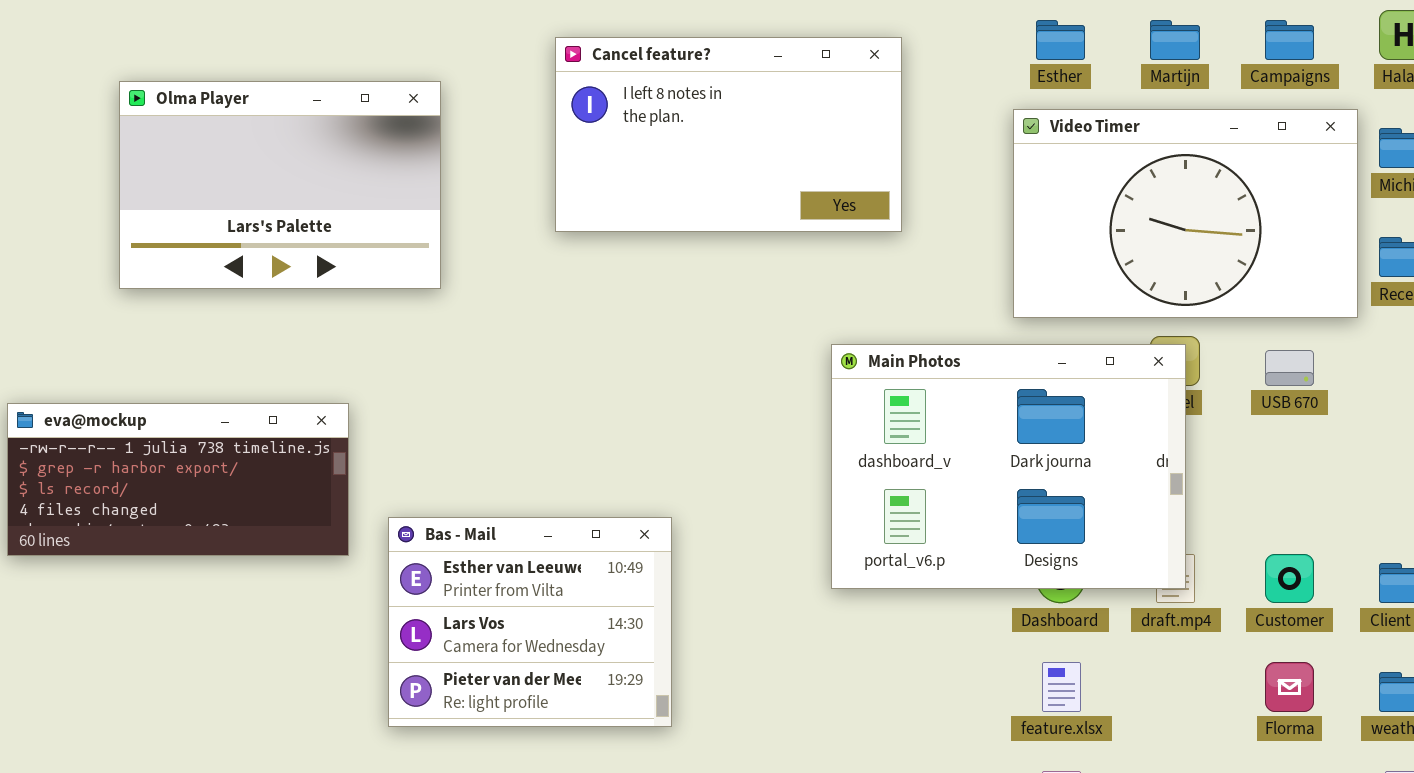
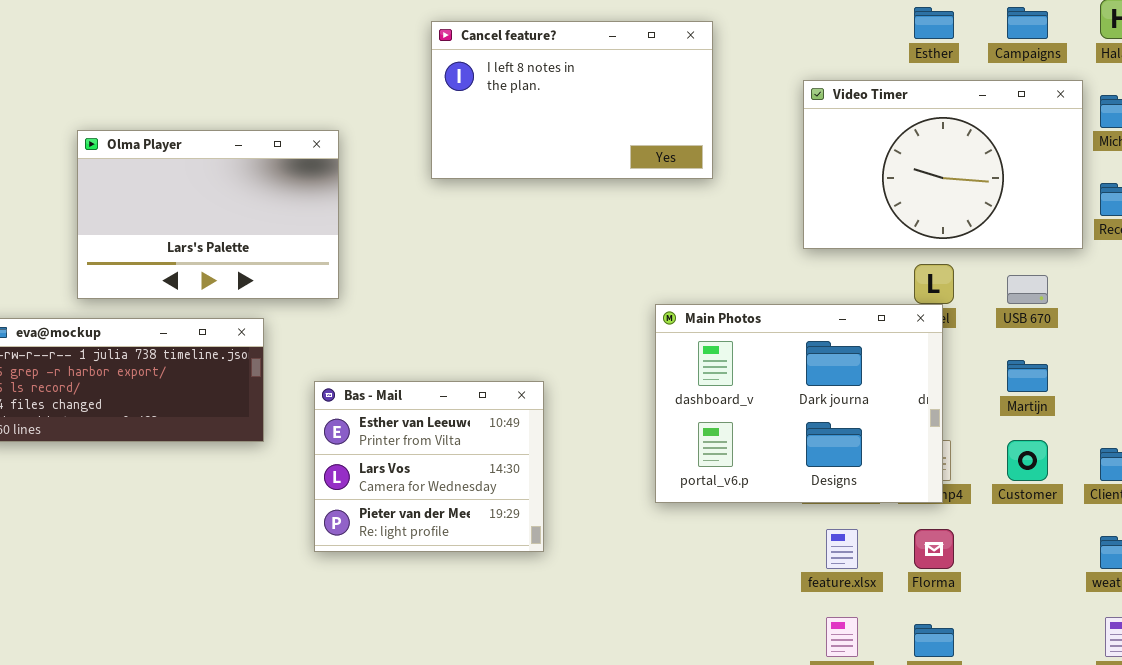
Esther: [1036,20,1085,60] -> [914,7,954,39], moved
Martijn: [1150,20,1200,60] -> [1007,360,1048,392], moved
Olma Player: [119,81,441,289] -> [77,130,339,299], moved
Main Photos: [831,344,1186,589] -> [655,304,943,503], moved
Bas - Mail: [388,517,672,727] -> [314,381,544,552], moved
Florma: [1265,662,1314,712] -> [914,529,954,569], moved

